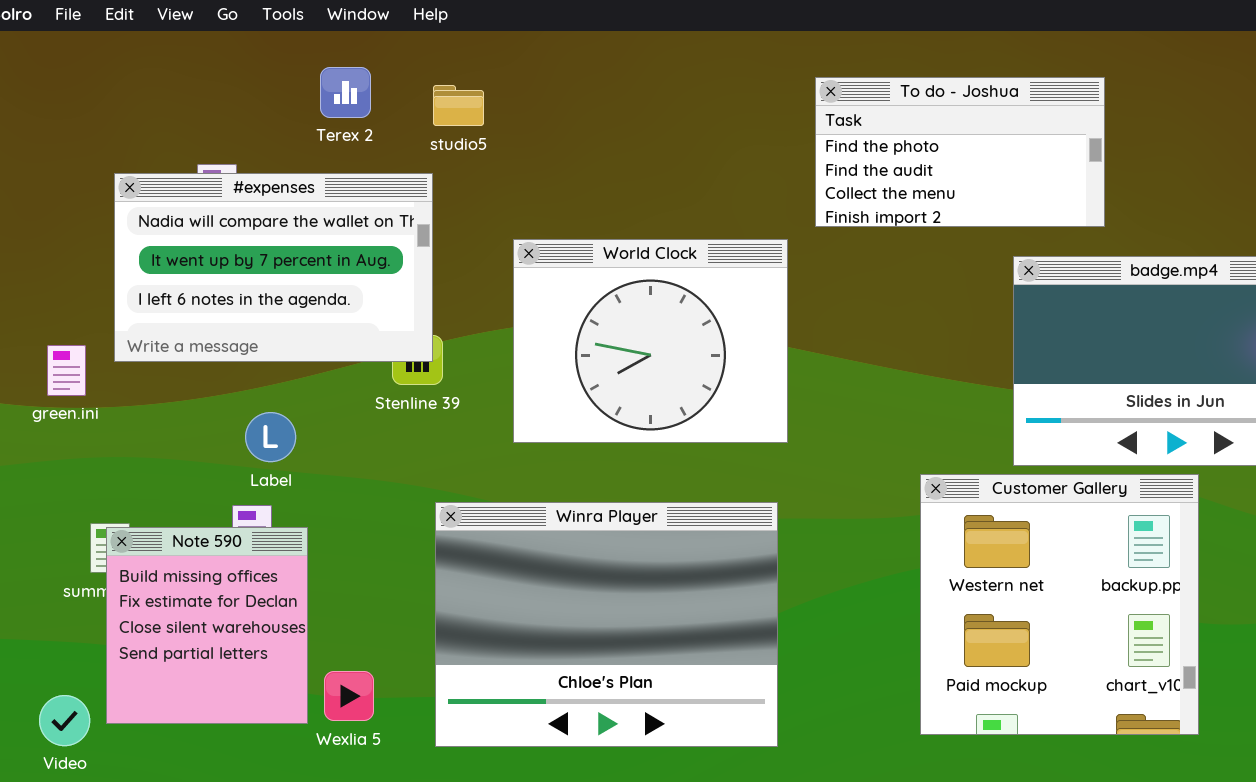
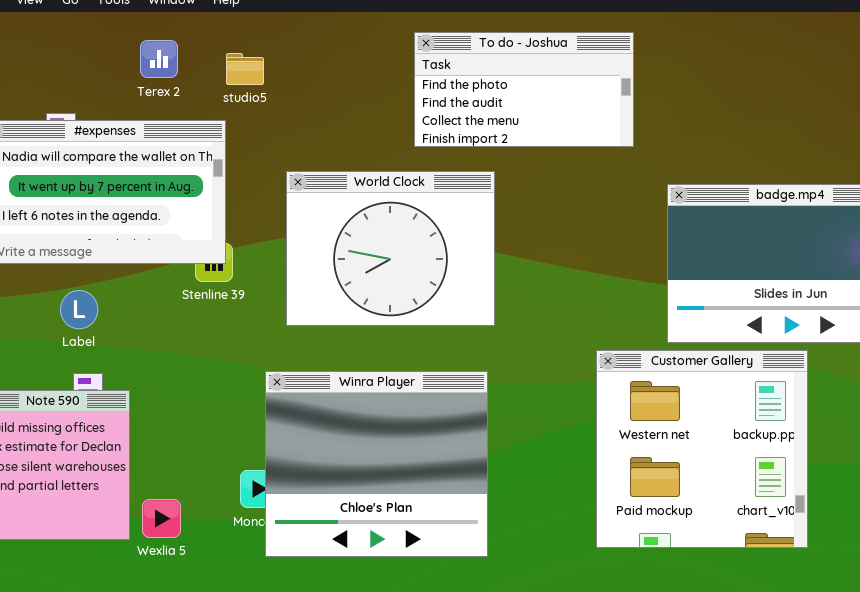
To do - Joshua: [815,77,1105,227] -> [414,32,634,147], moved
Label: [245,412,296,462] -> [60,290,98,329], moved
Winra Player: [435,502,778,747] -> [265,371,488,557], resized

